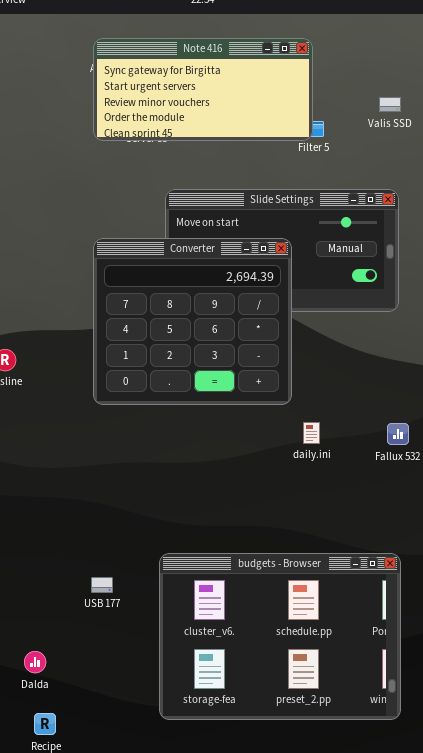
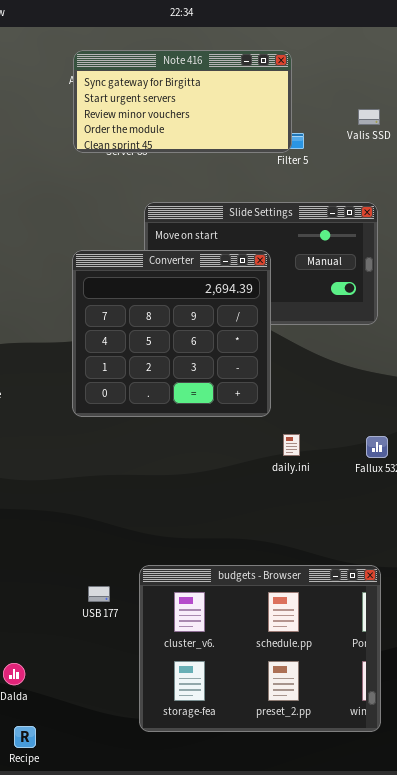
USB 177: [91,577,113,593] -> [88,586,110,602], moved

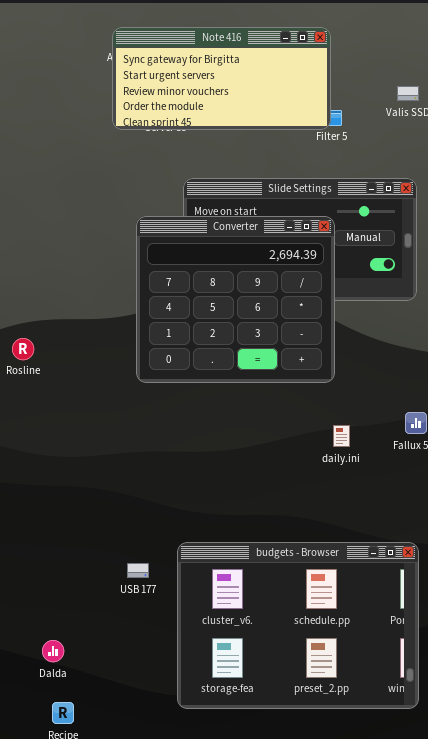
Converter: [72,250,271,417] -> [136,216,335,383], moved
daily.ini: [283,434,300,456] -> [333,425,350,447], moved

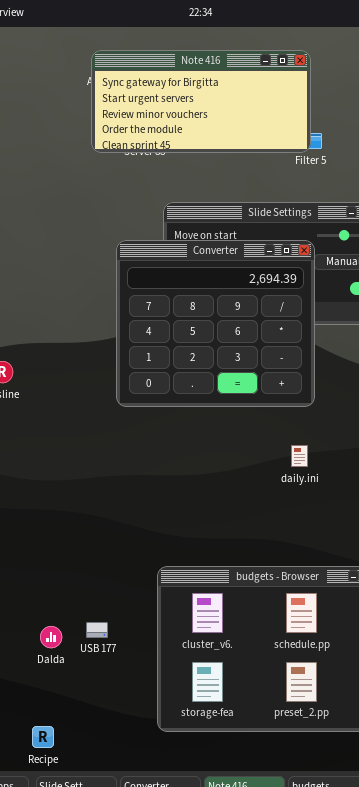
daily.ini: [333,425,350,447] -> [291,445,308,467], moved
USB 177: [127,563,149,578] -> [86,622,108,638], moved
Dalda: [42,640,64,662] -> [40,626,62,648], moved

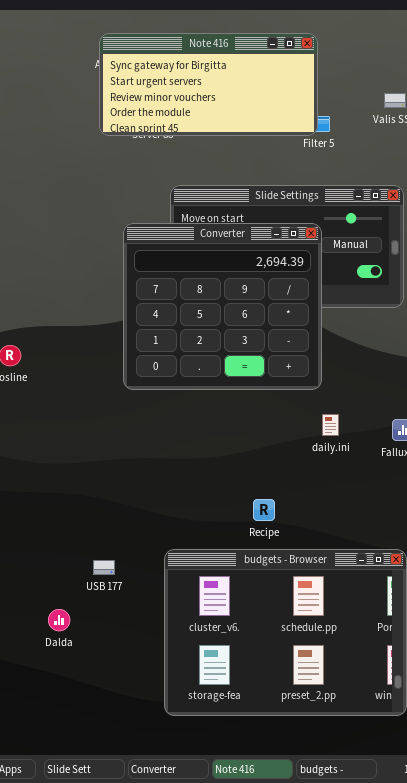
daily.ini: [291,445,308,467] -> [322,414,339,436], moved
USB 177: [86,622,108,638] -> [93,560,115,575], moved
Recipe: [32,726,54,748] -> [253,499,275,521], moved

